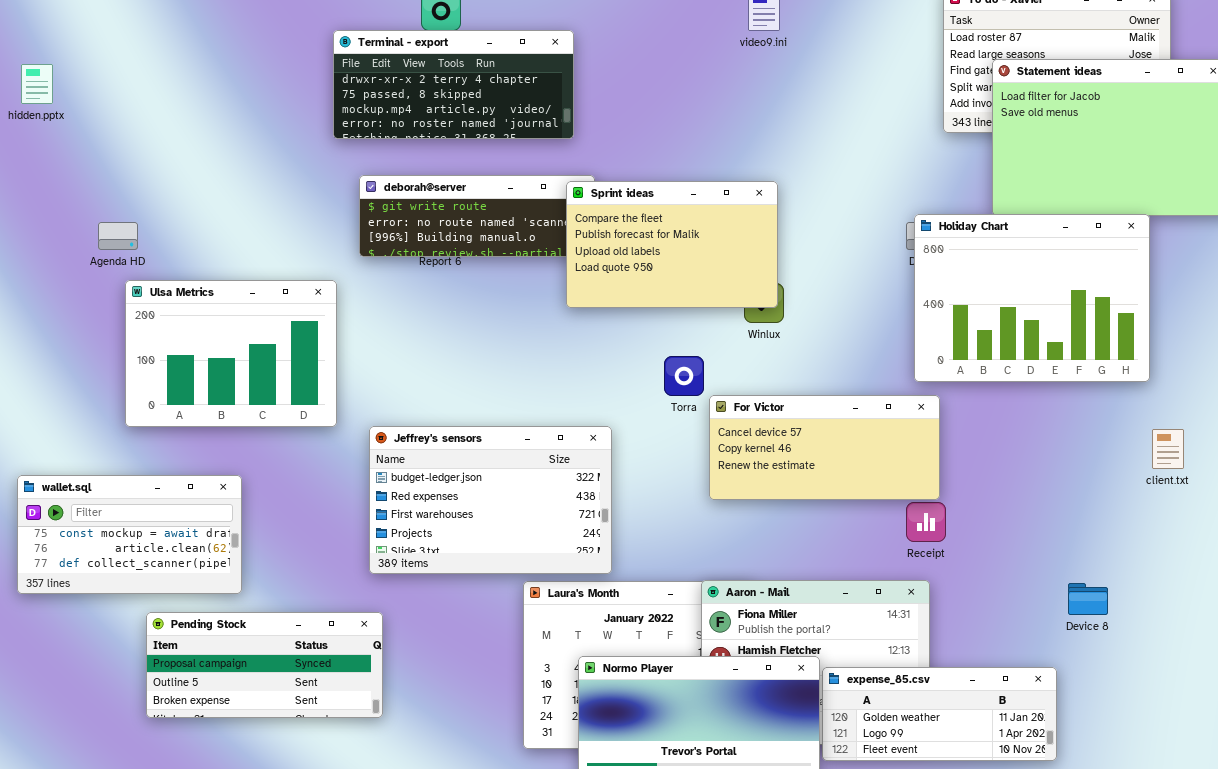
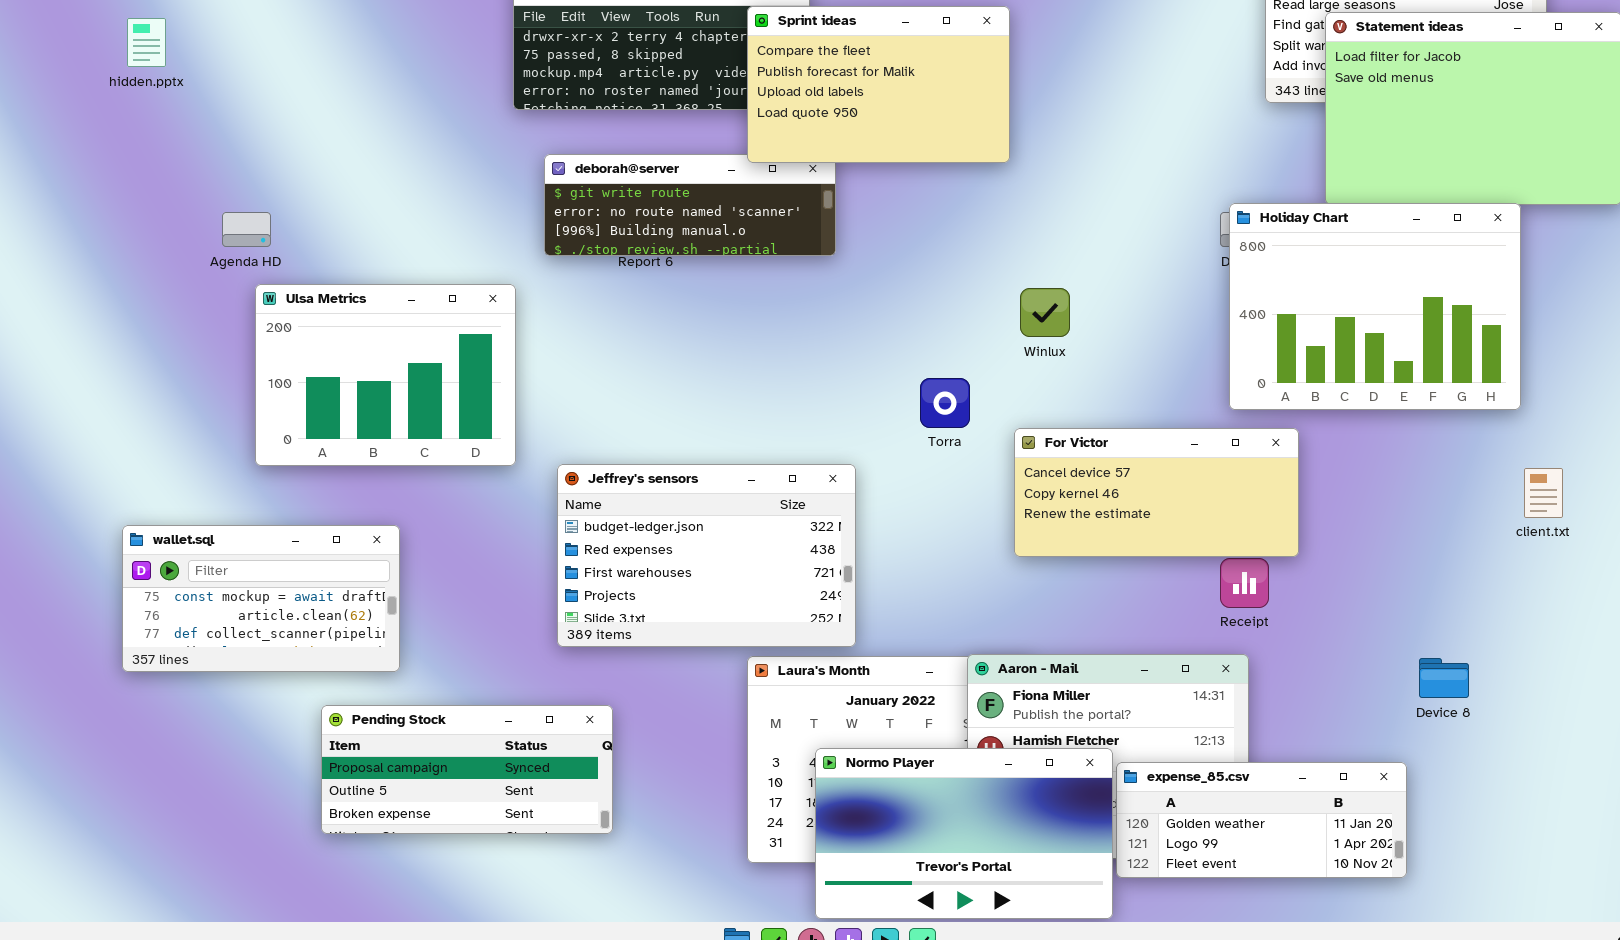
Sprint ideas: [566,181,778,308] -> [747,6,1010,163], moved
For Victor: [709,395,940,500] -> [1014,428,1299,557], moved
Pending Stock: [146,612,383,718] -> [321,705,613,834], moved

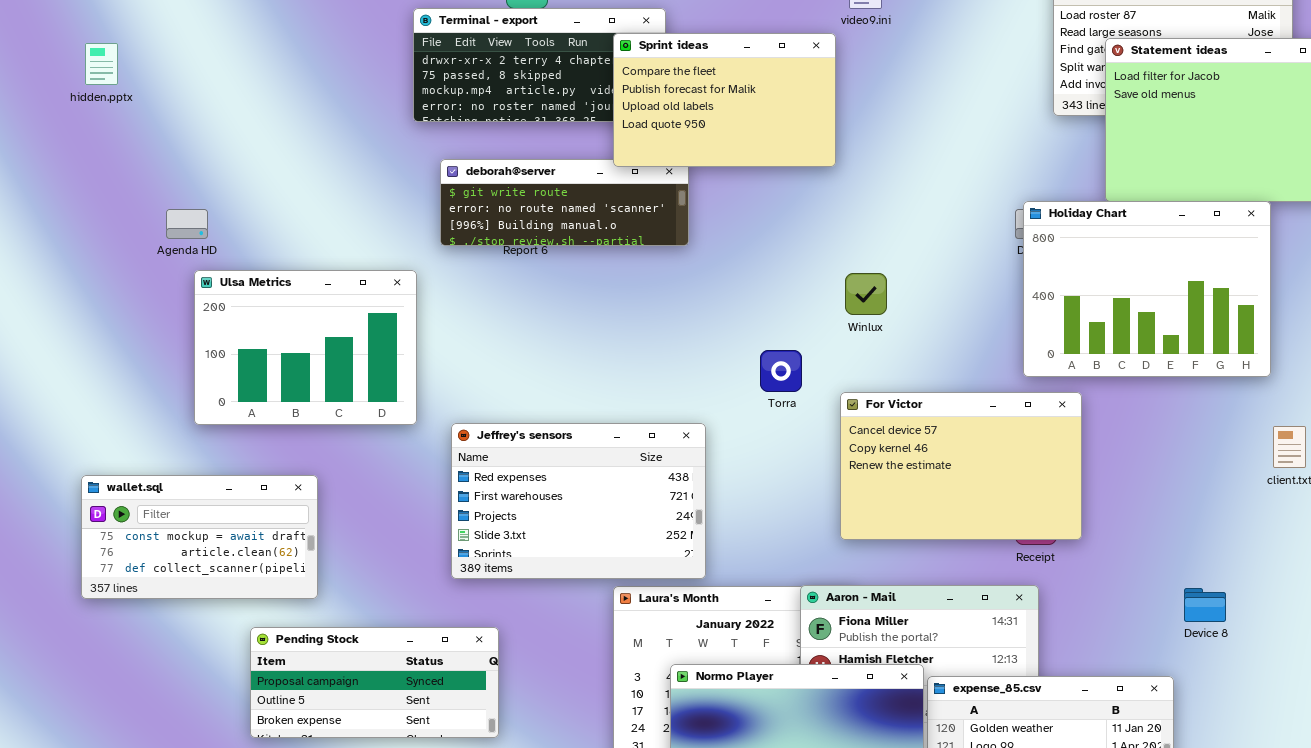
For Victor: [1014,428,1299,557] -> [840,392,1082,540], resized
Jeffrey's sensors: [557,464,856,647] -> [451,423,706,579], scrolled down 1 row

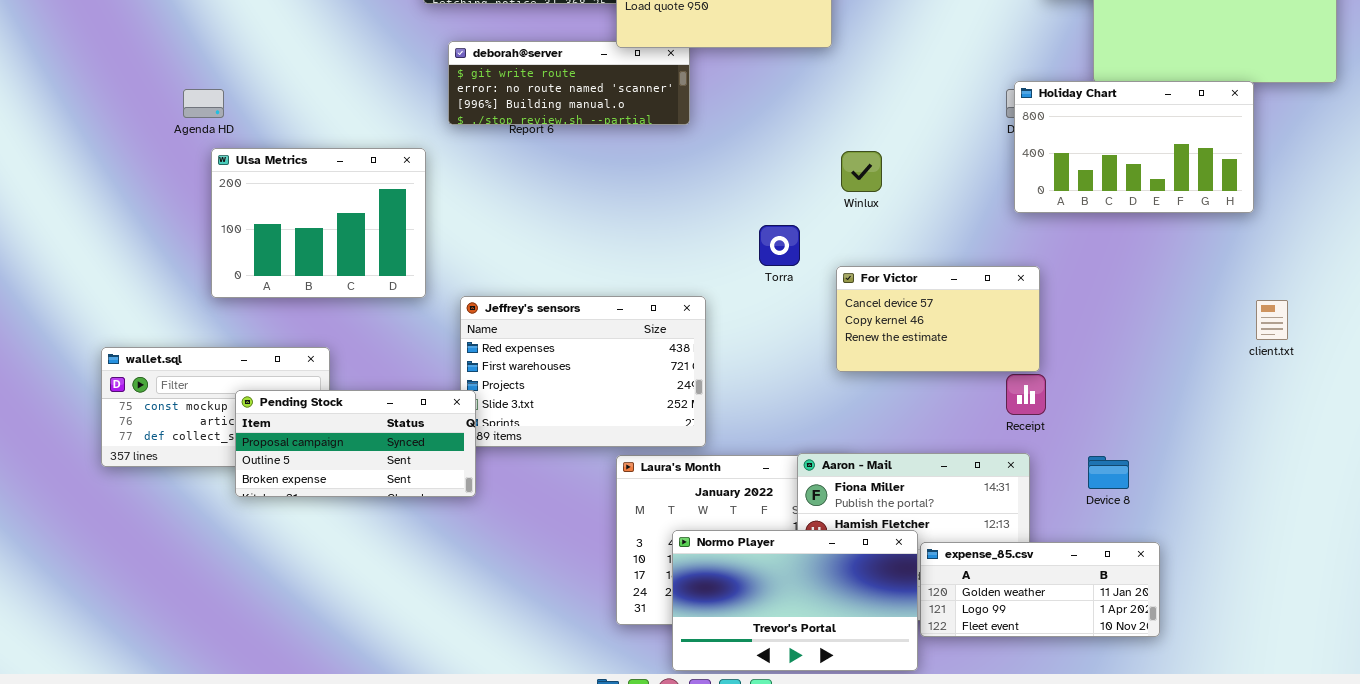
Holiday Chart: [1023,201,1271,377] -> [1014,81,1254,213], resized
For Victor: [840,392,1082,540] -> [836,266,1040,372], resized
Device 8: [1184,588,1226,622] -> [1088,456,1129,489], moved
Pending Stock: [250,627,499,738] -> [235,390,476,497], moved

